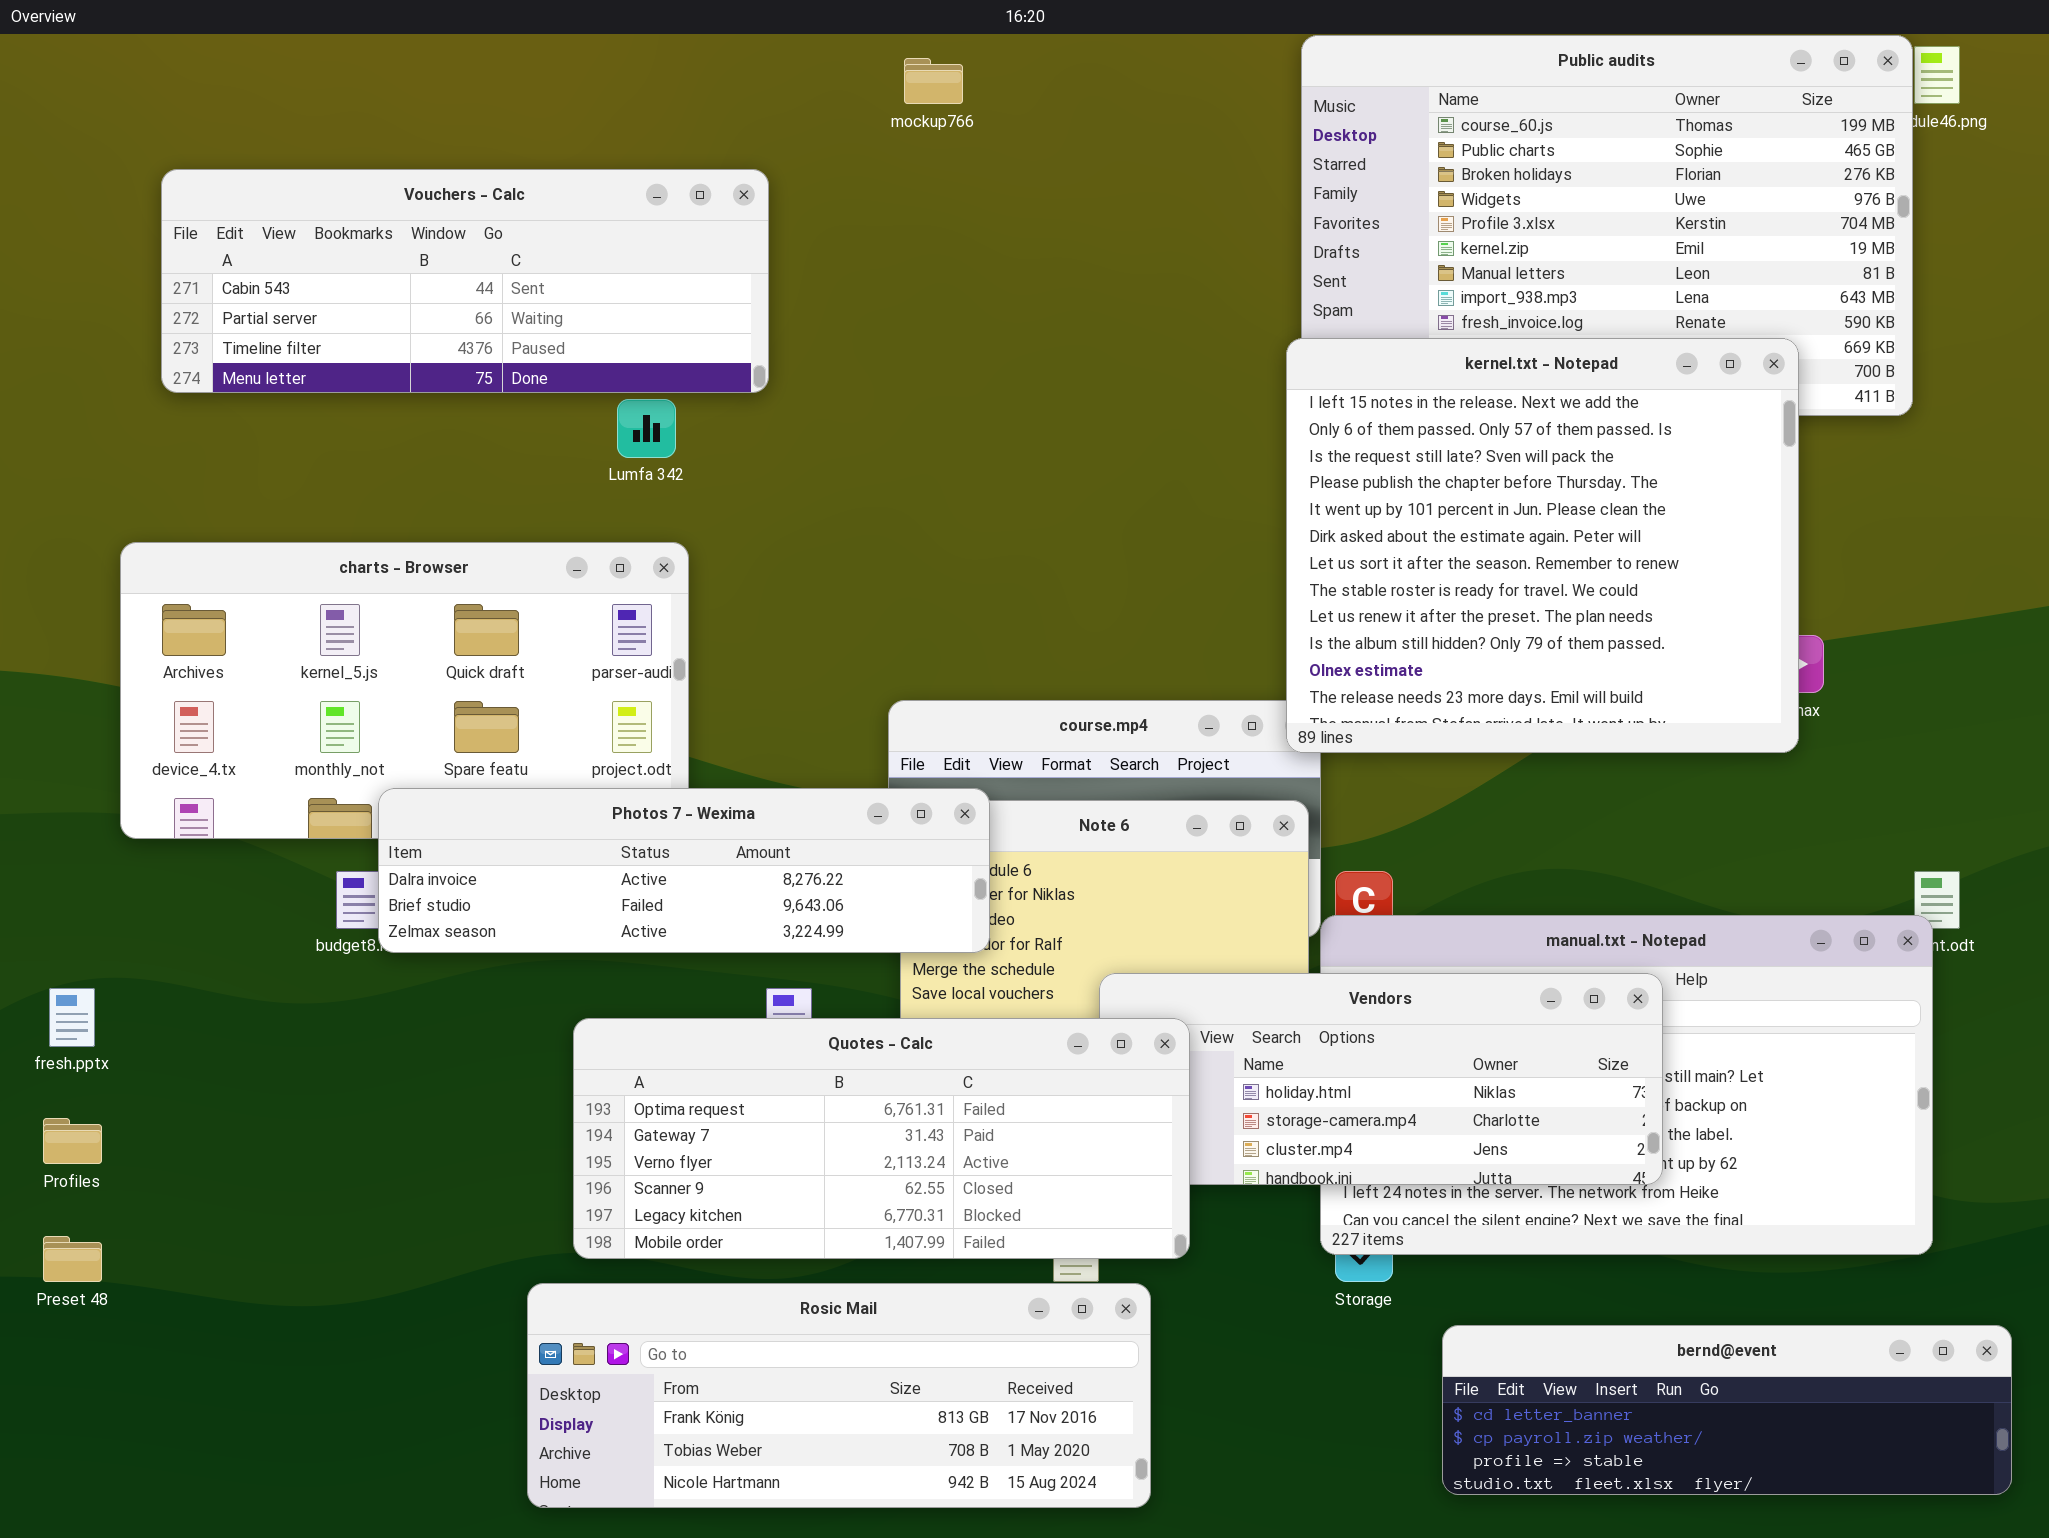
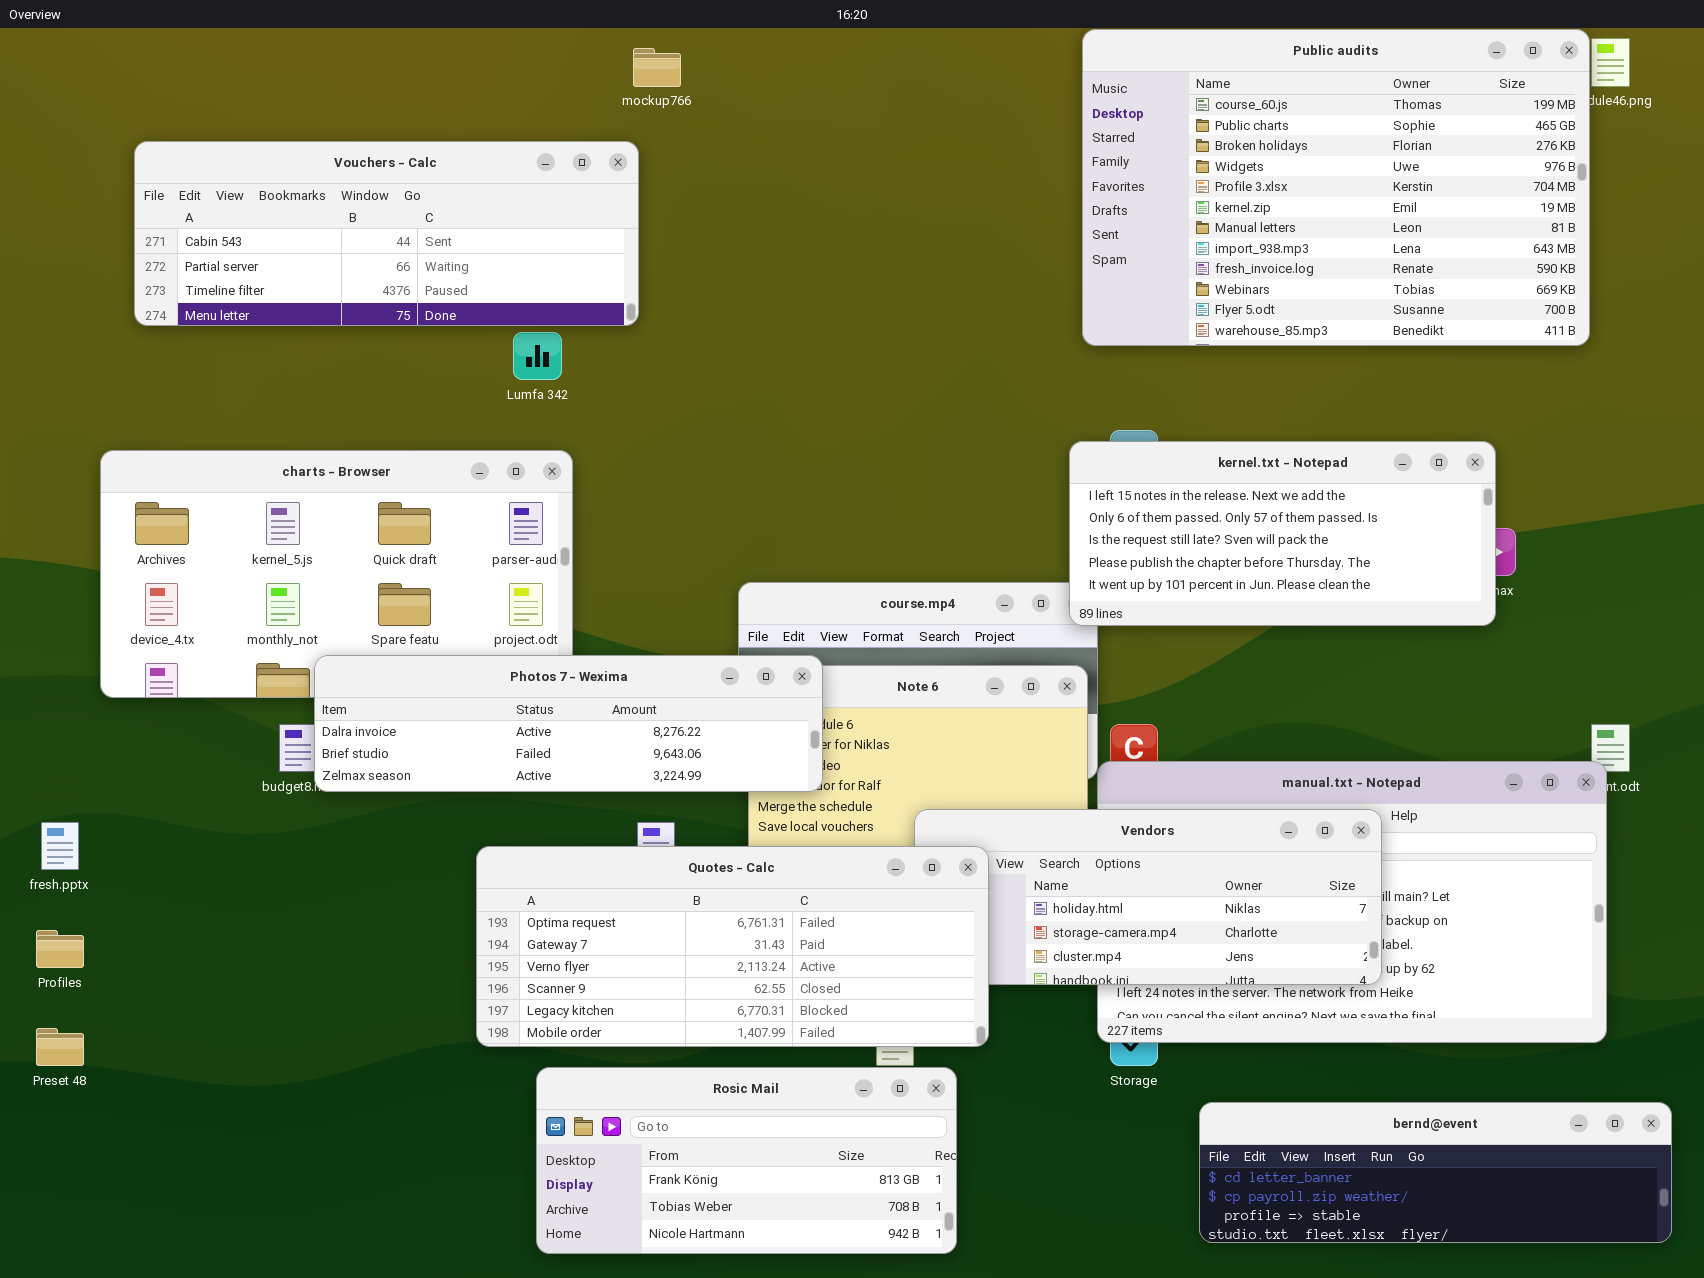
mockup766: [904,58,963,104] -> [633,48,681,87], moved
kernel.txt - Notepad: [1286,338,1799,753] -> [1069,441,1496,626], resized
Rosic Mail: [527,1283,1151,1508] -> [536,1067,957,1254], resized

